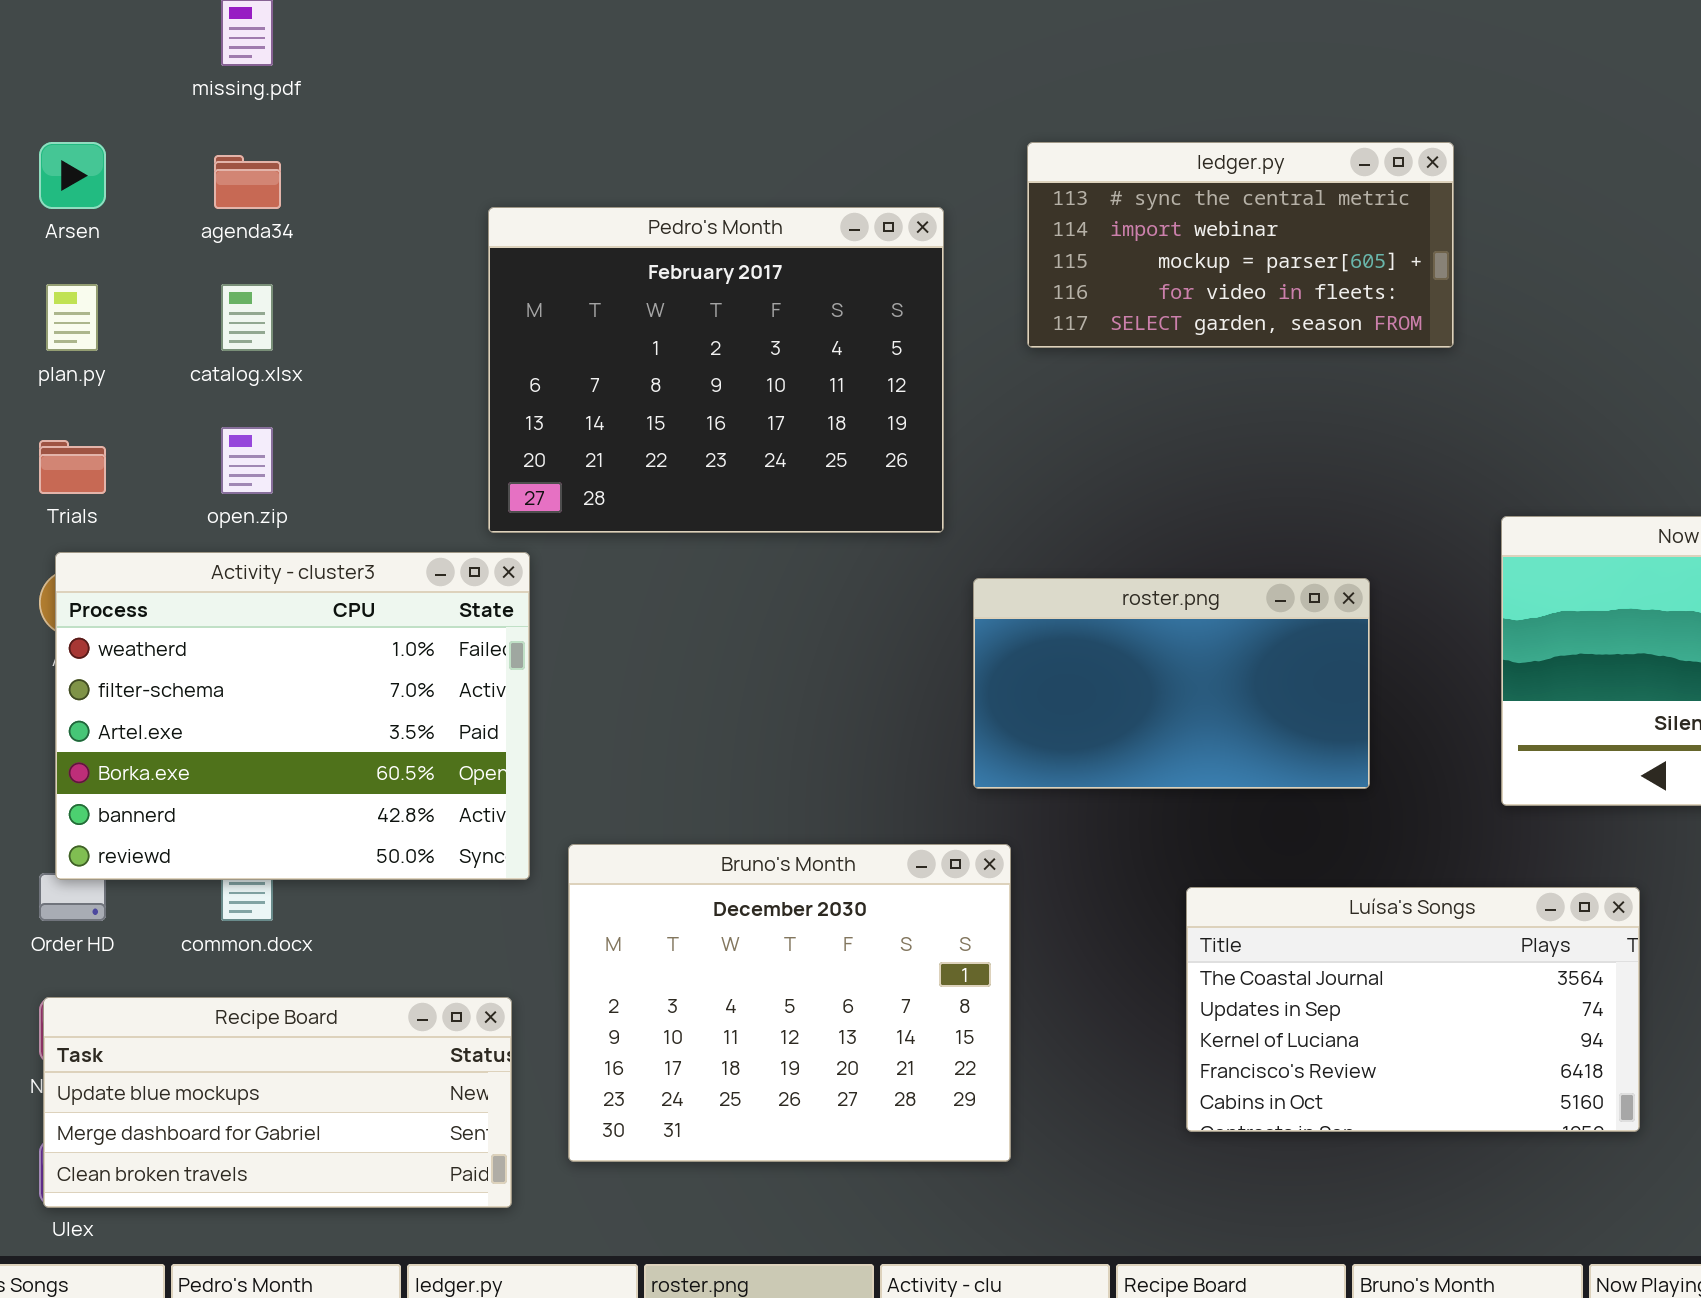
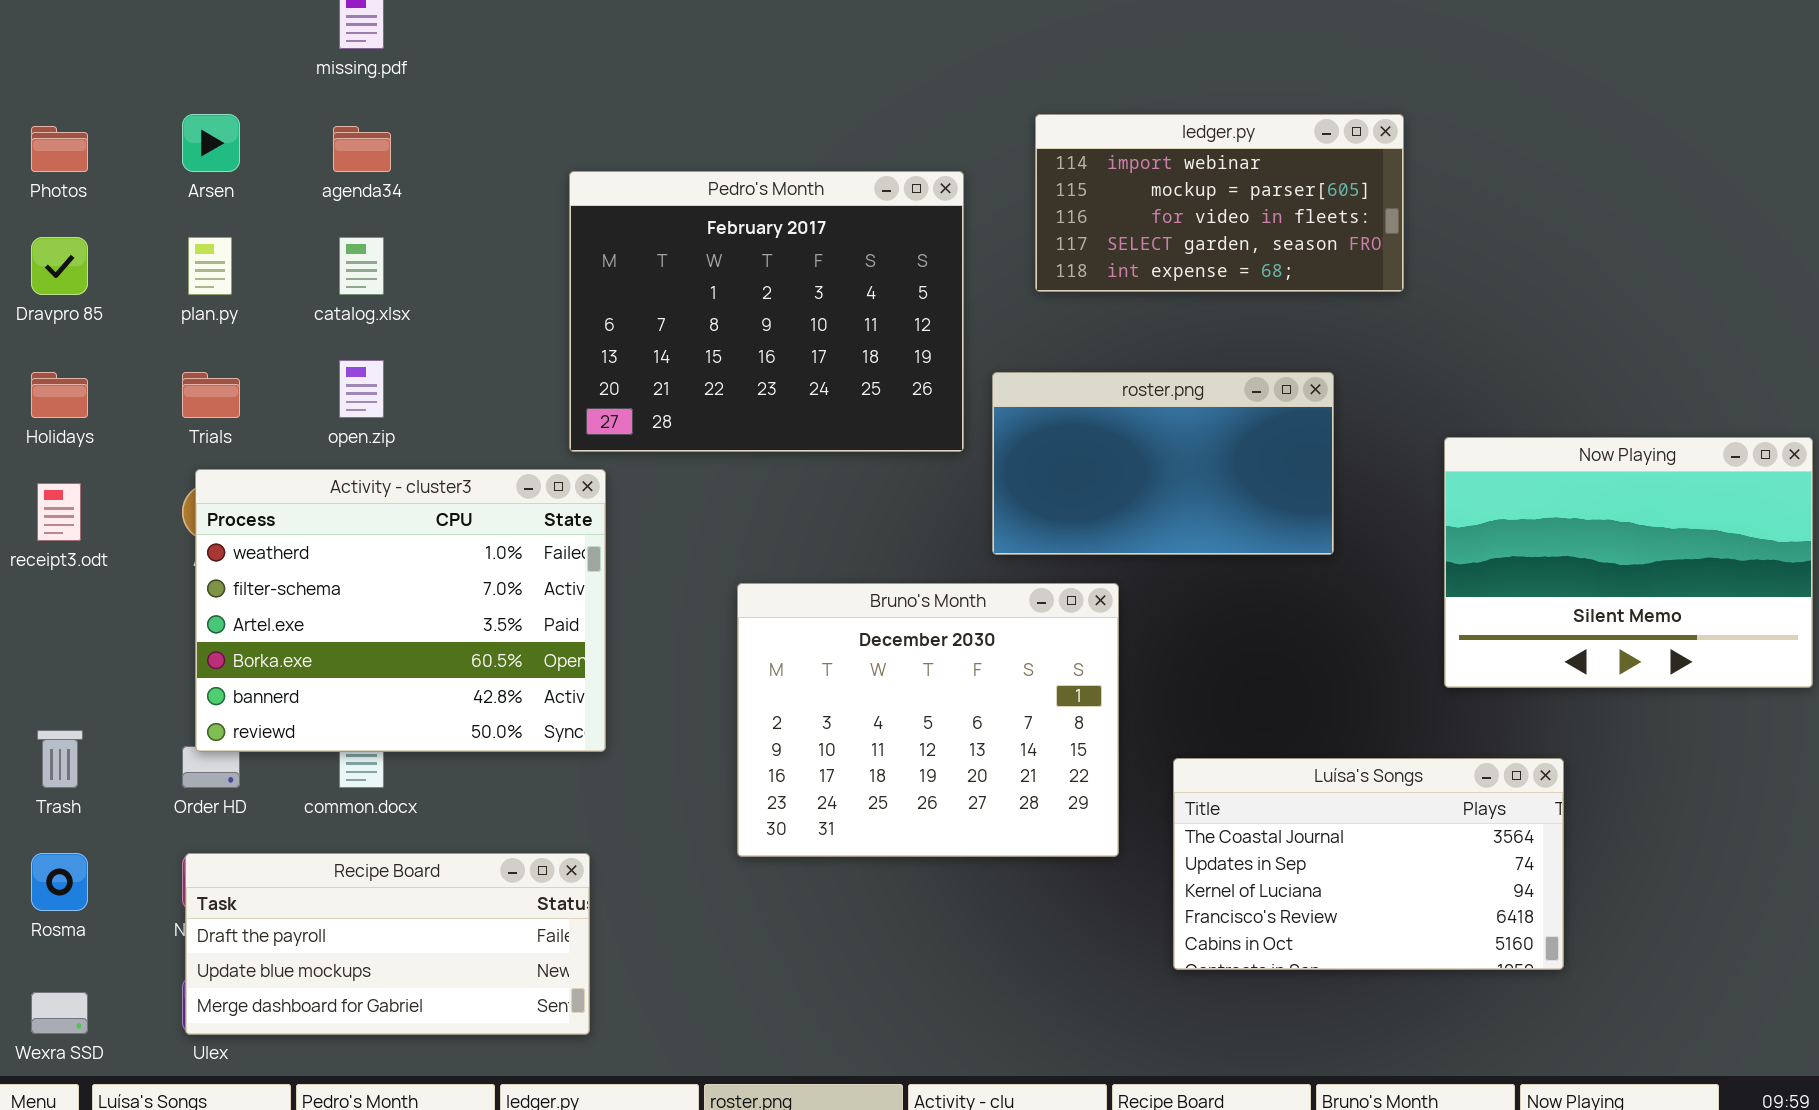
ledger.py: [1027,142,1454,348] -> [1035,114,1404,292], scrolled down 1 row
roster.png: [973,578,1370,789] -> [992,372,1334,555], moved
Bruno's Month: [568,844,1011,1162] -> [737,583,1119,857], moved
Recipe Board: [43,997,512,1208] -> [185,853,590,1035], scrolled up 1 row

